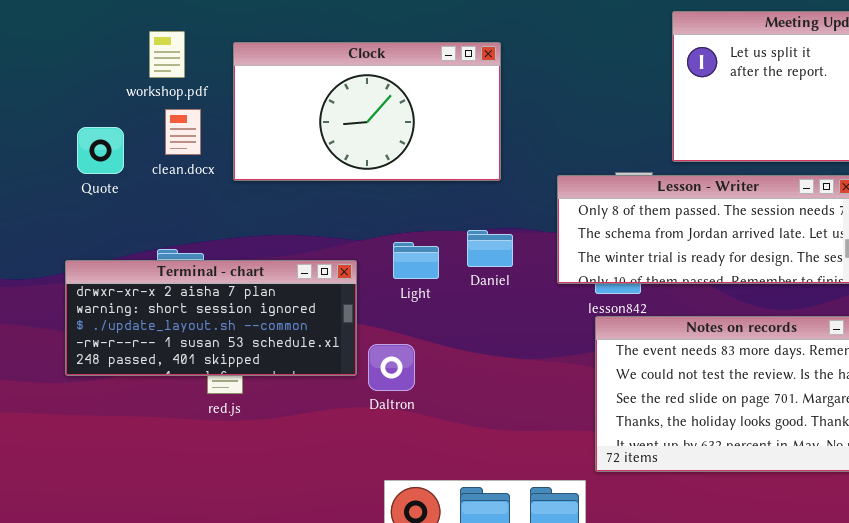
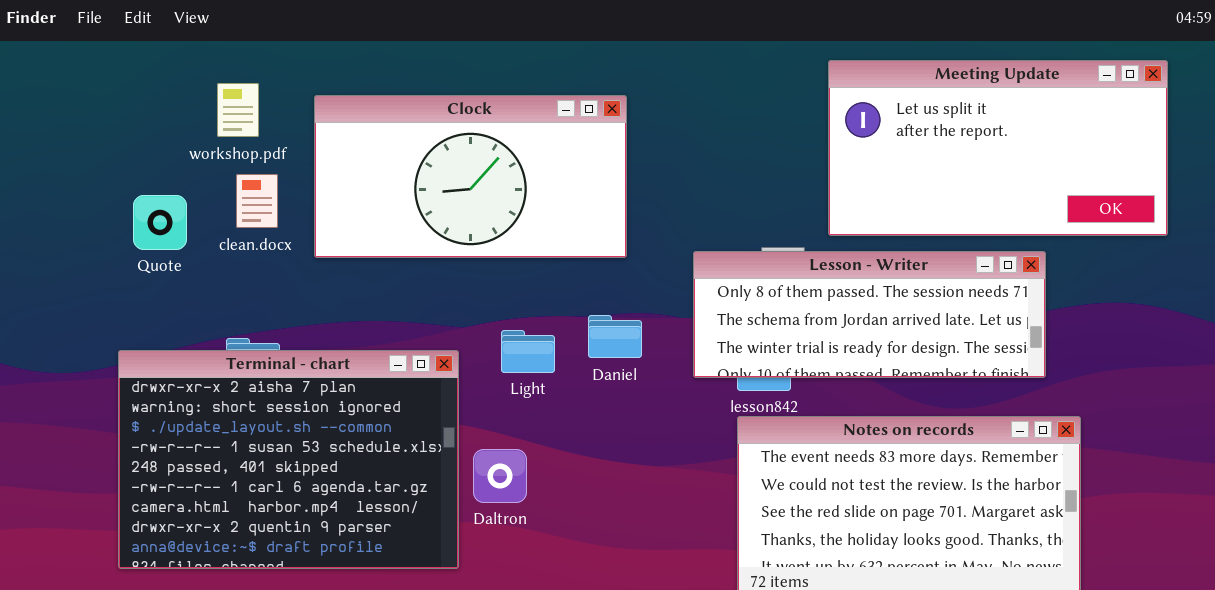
Terminal - chart: [65,260,357,376] -> [118,350,459,569], resized

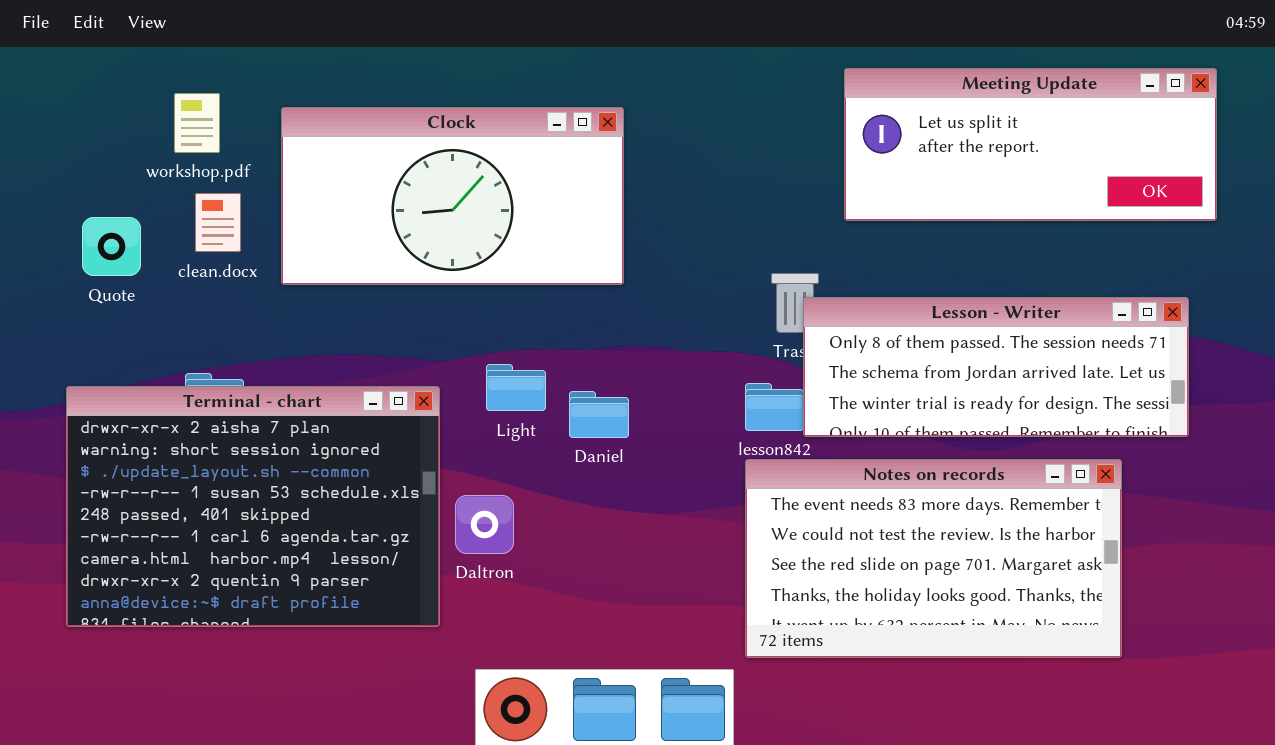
Meeting Update: [828,60,1168,236] -> [844,68,1217,221], resized
Lesson - Writer: [693,251,1046,378] -> [803,297,1189,437], moved
Daniel: [588,315,642,358] -> [569,391,629,438], moved

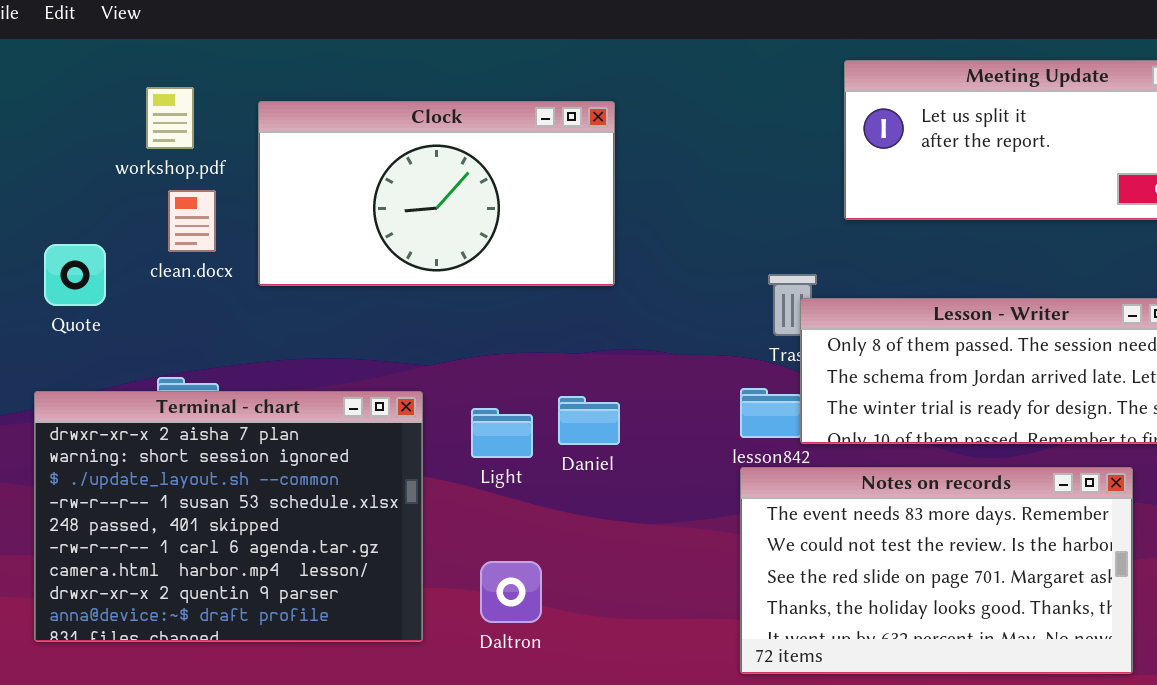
Quote: [82,217,141,276] -> [44,244,106,306], moved
Light: [486,364,546,411] -> [471,408,533,458], moved
Daltron: [455,495,514,554] -> [480,561,542,623], moved

